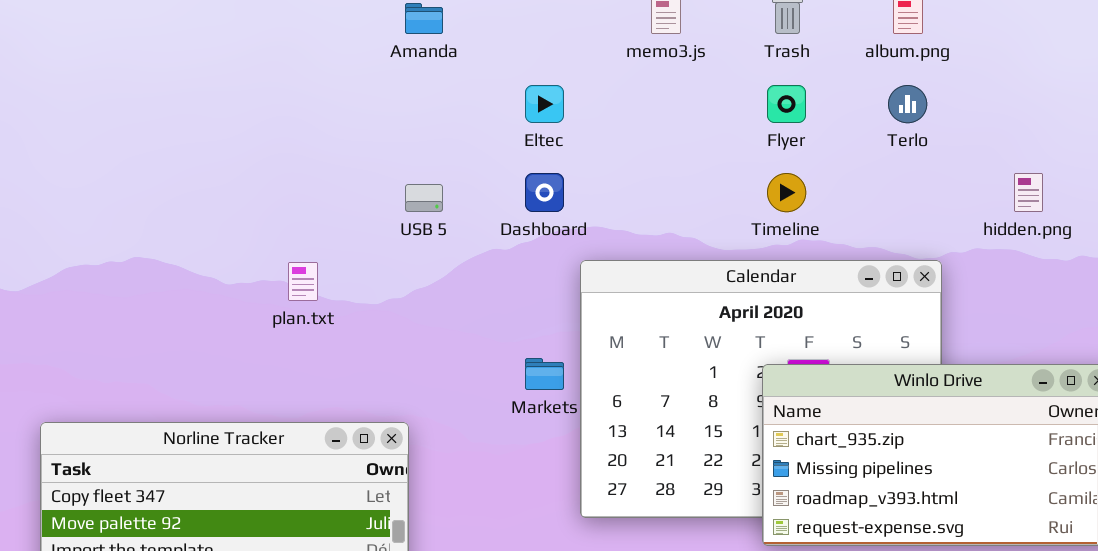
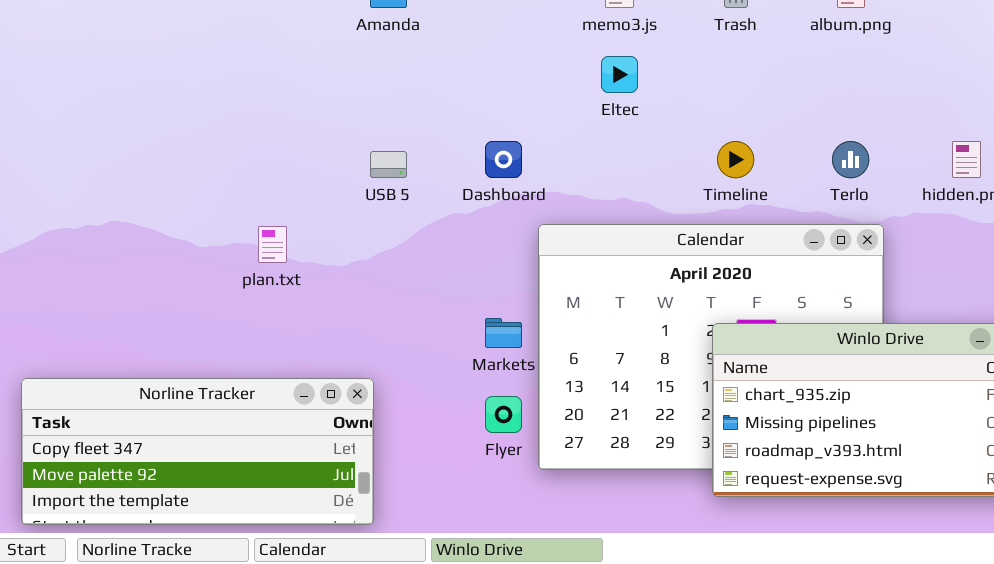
Eltec: [525,85,564,123] -> [601,56,638,93], moved
Flyer: [767,85,806,123] -> [485,396,522,433], moved
Terlo: [888,85,927,123] -> [832,141,869,178], moved

